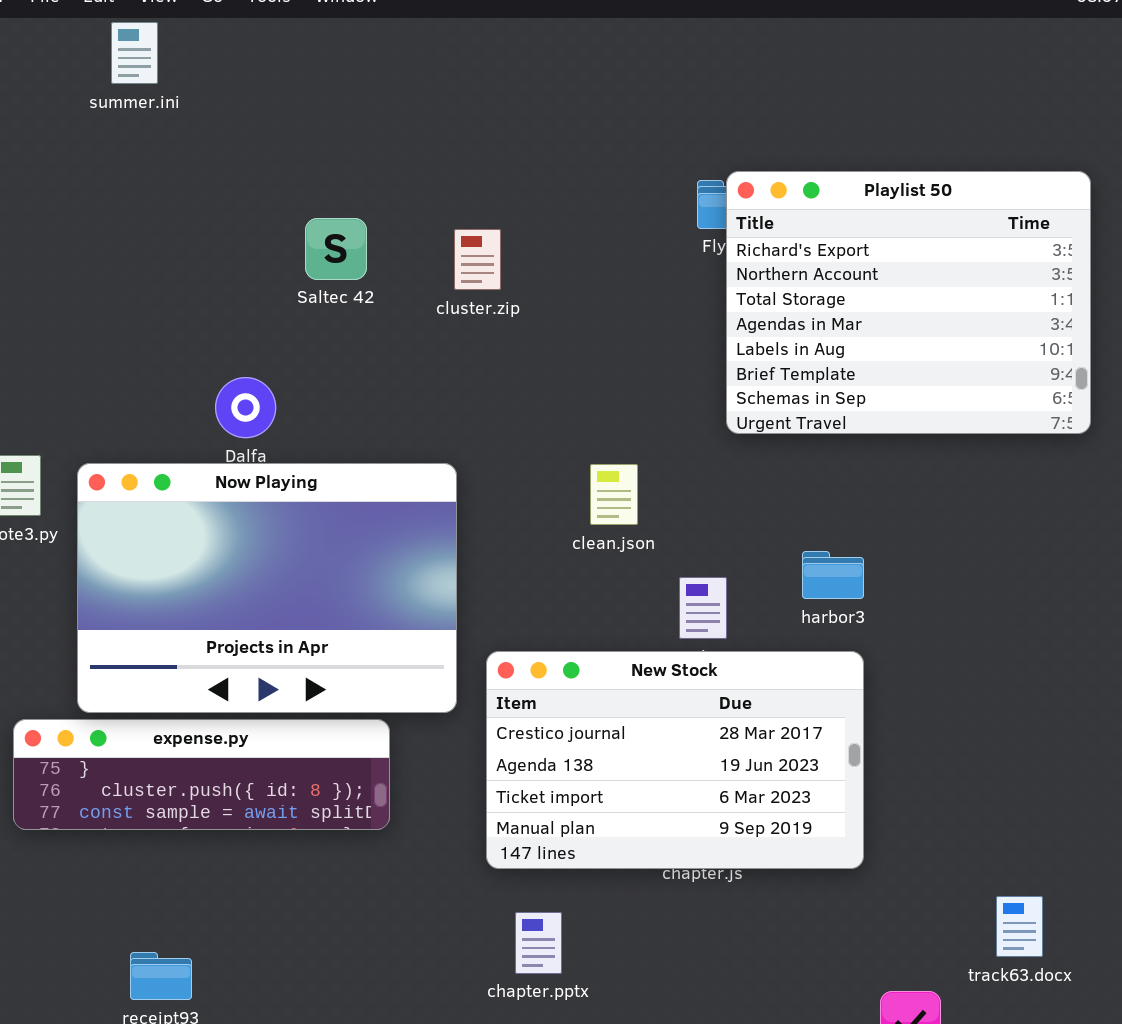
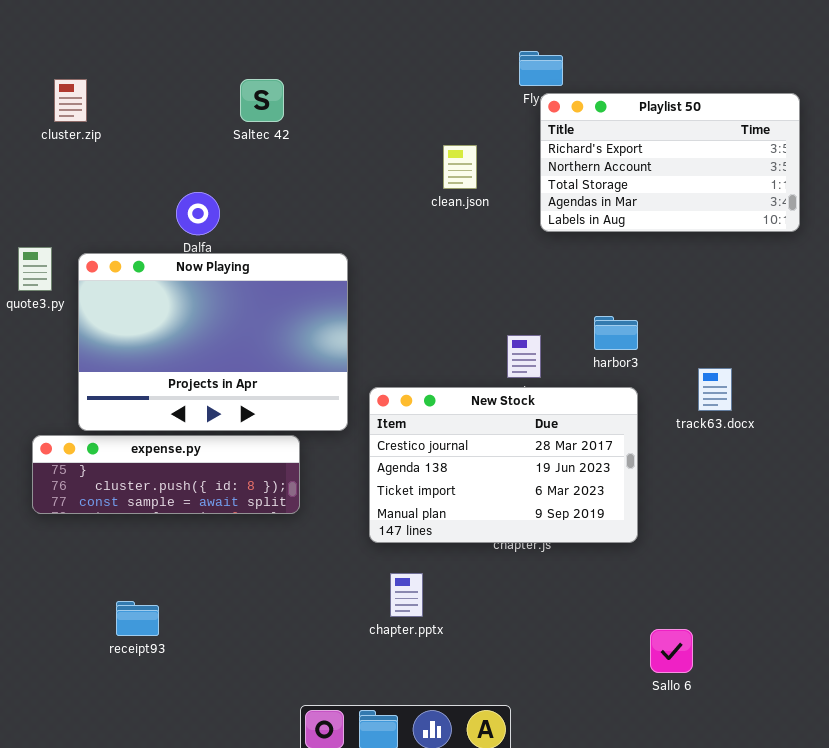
Playlist 50: [726,171,1091,434] -> [540,93,800,232], resized
cluster.zip: [454,229,501,290] -> [54,79,87,122], moved
clean.json: [590,464,638,525] -> [443,145,477,189], moved
track63.docx: [996,896,1043,957] -> [698,368,732,411], moved

